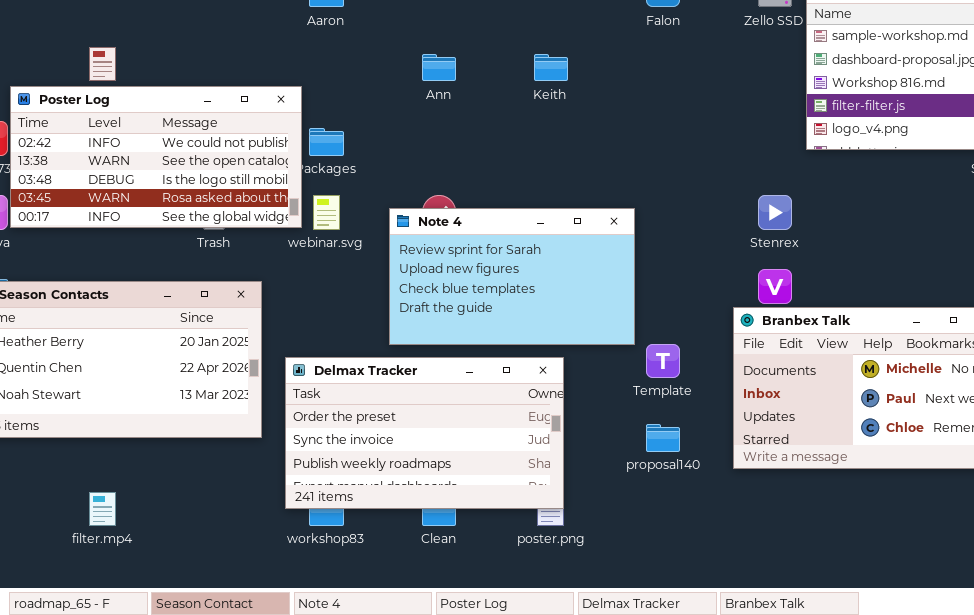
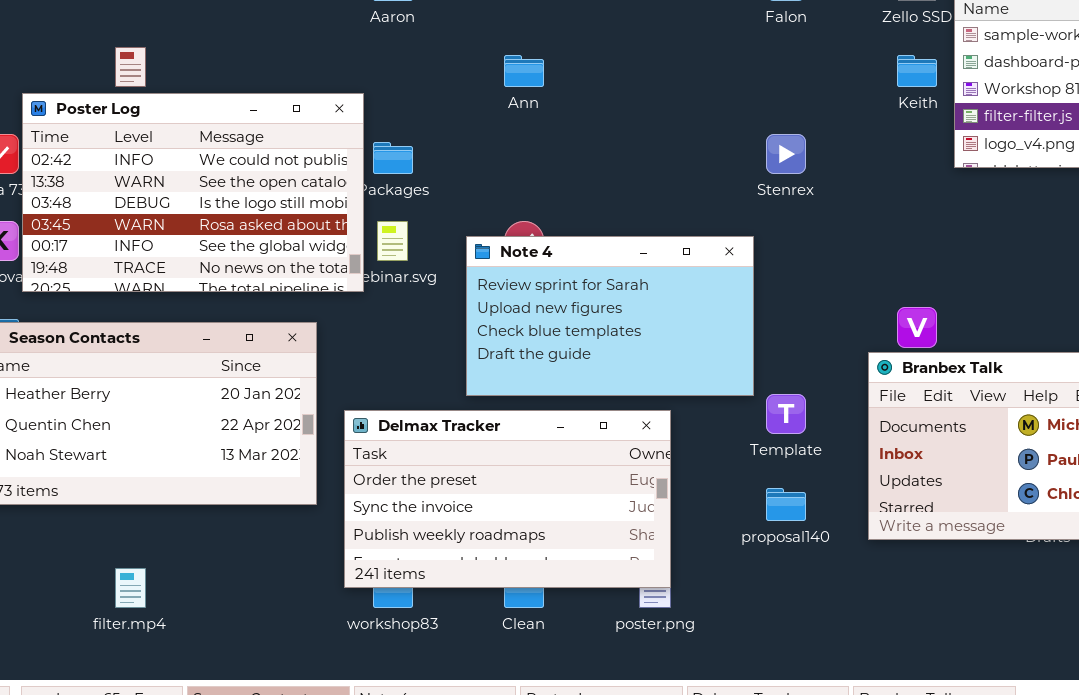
Keith: [534,54,568,81] -> [897,55,937,87], moved
Poster Log: [10,86,302,228] -> [22,93,364,292], resized
Stenrex: [758,195,792,230] -> [766,134,806,174], moved

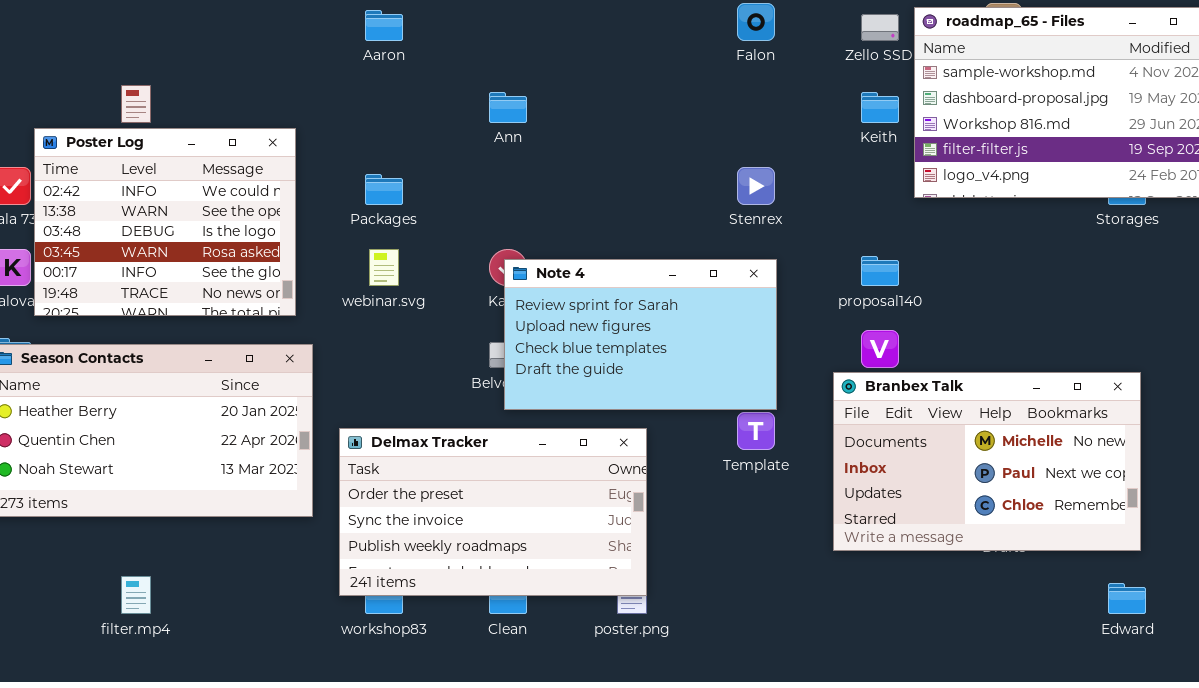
Poster Log: [22,93,364,292] -> [34,128,296,316], resized
Note 4: [466,236,754,396] -> [504,259,777,410], moved
proposal140: [766,488,806,521] -> [861,256,899,286], moved

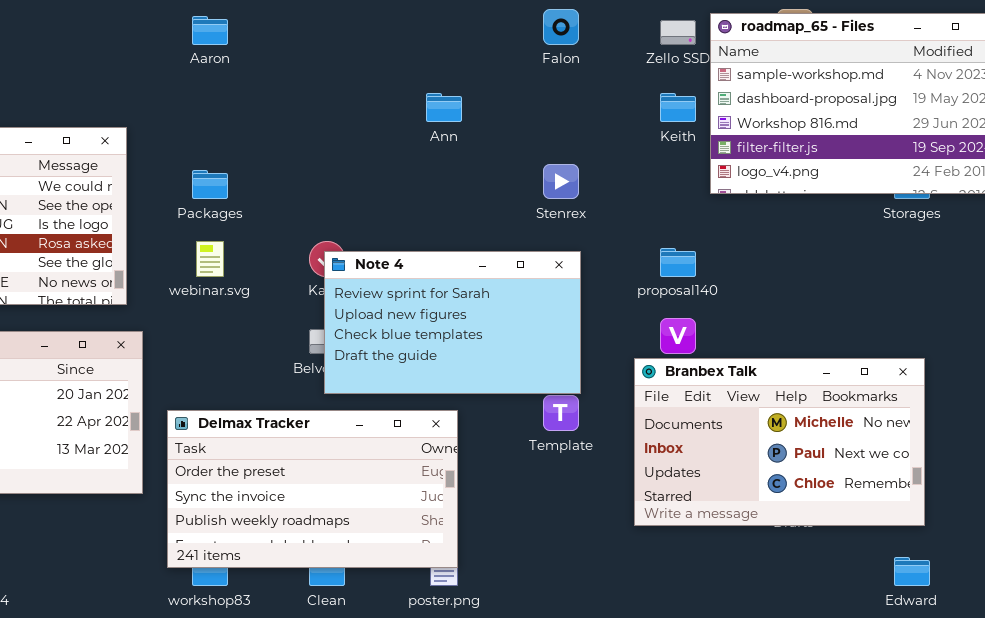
Ann: [489,92,527,123] -> [426,93,462,122], moved

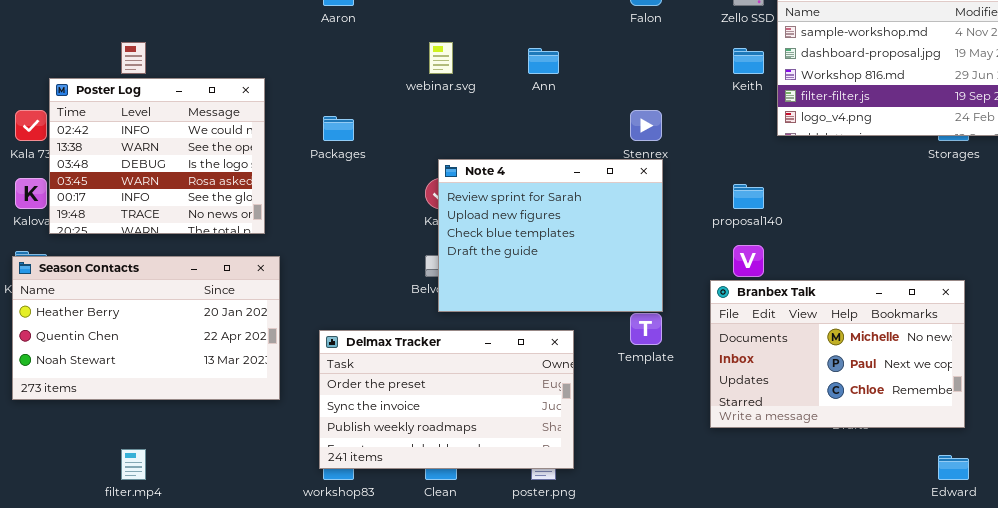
webinar.svg: [196,241,224,277] -> [429,42,453,74], moved
Note 4: [324,251,581,394] -> [438,159,663,312], resized
Delmax Tracker: [167,410,458,568] -> [319,330,574,469], moved

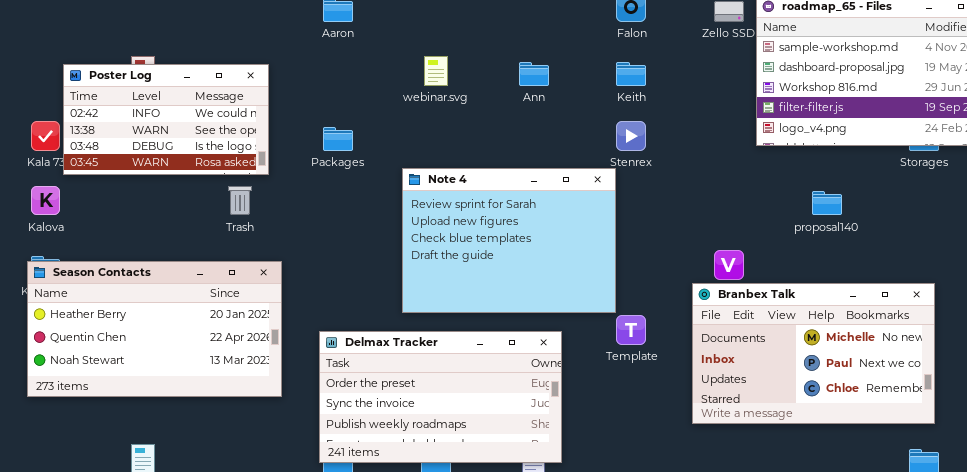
Keith: [733,48,764,74] -> [616,62,646,86], moved
Poster Log: [49,78,265,234] -> [63,64,269,175], moved, resized
Note 4: [438,159,663,312] -> [402,168,616,313], moved
proposal140: [733,184,764,209] -> [812,191,842,215], moved

